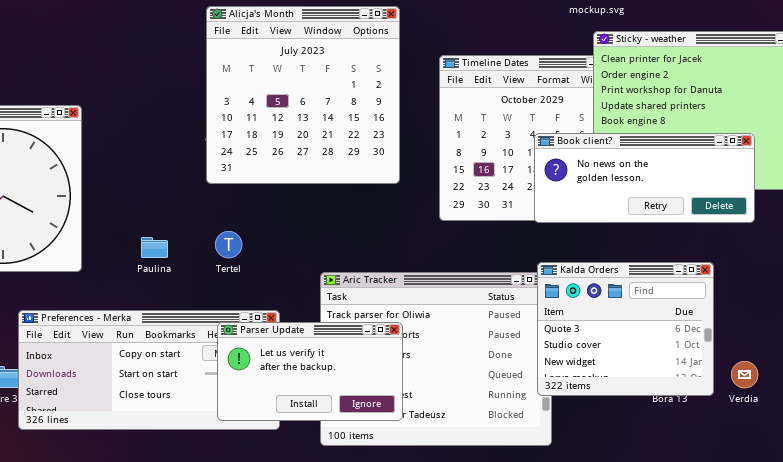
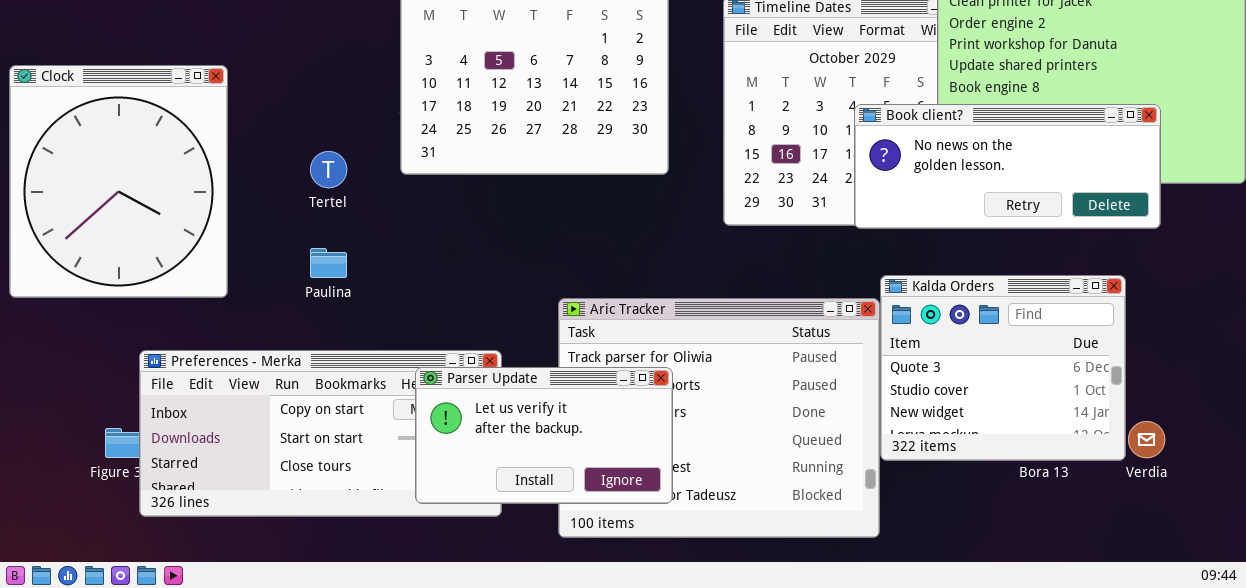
Tertel: [215,231,242,258] -> [310,151,347,188], moved
Kalda Orders: [537,262,714,396] -> [880,275,1126,461], moved

